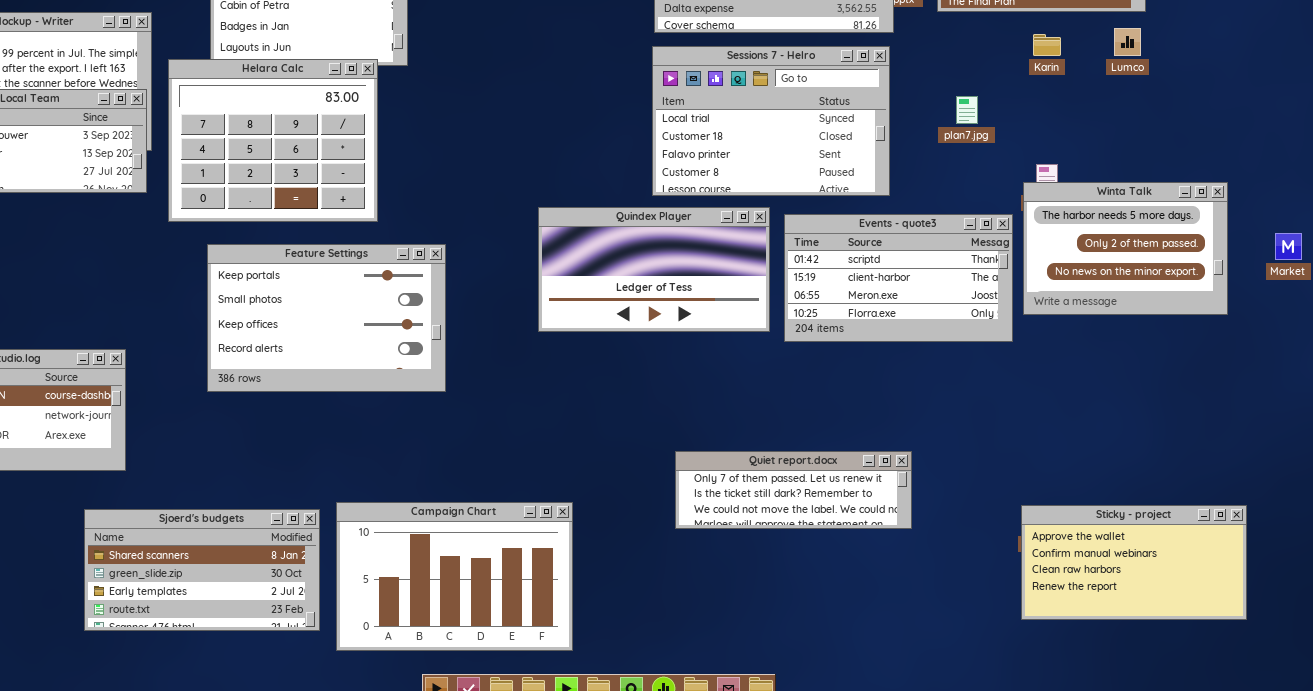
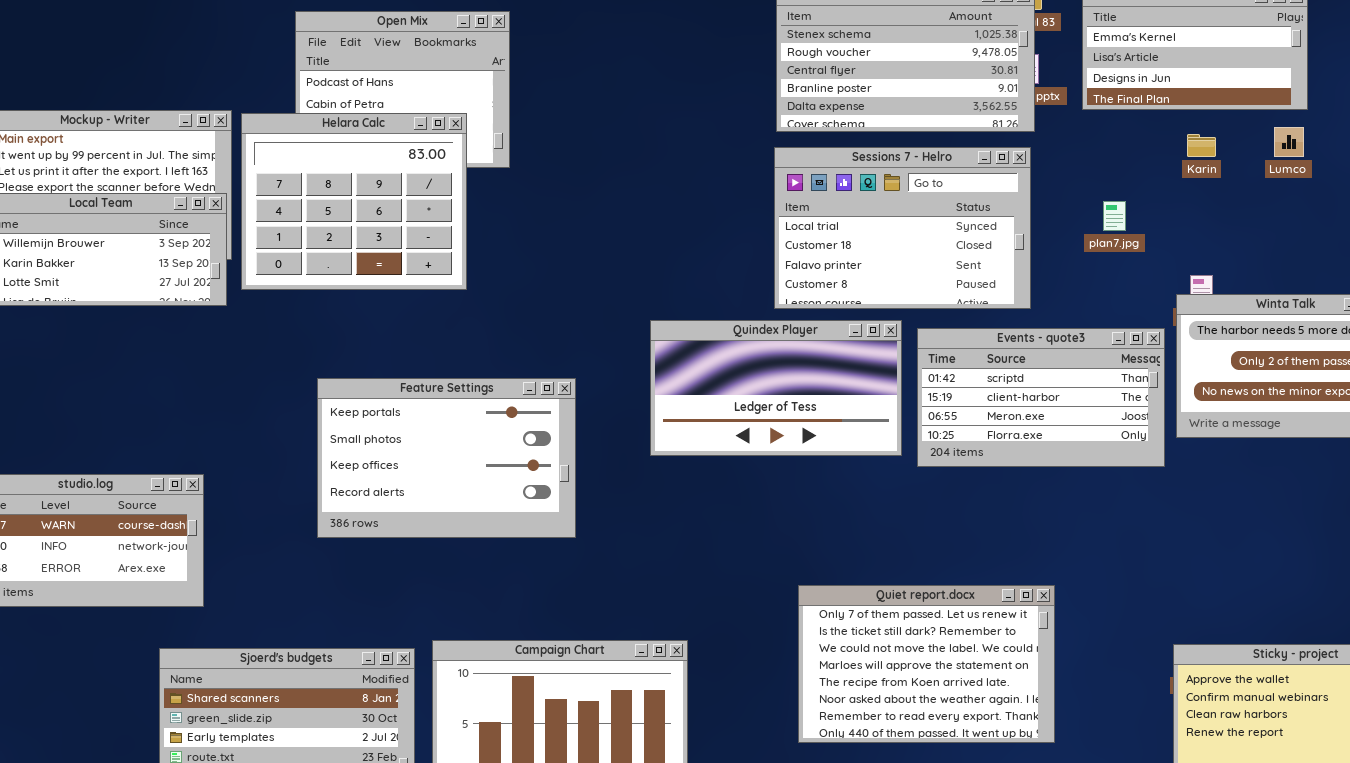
Helara Calc: [168,59,378,222] -> [241,113,467,290], moved
Feature Settings: [207,244,446,392] -> [317,378,576,538], moved
Quiet report.docx: [675,451,912,529] -> [798,585,1055,743], resized

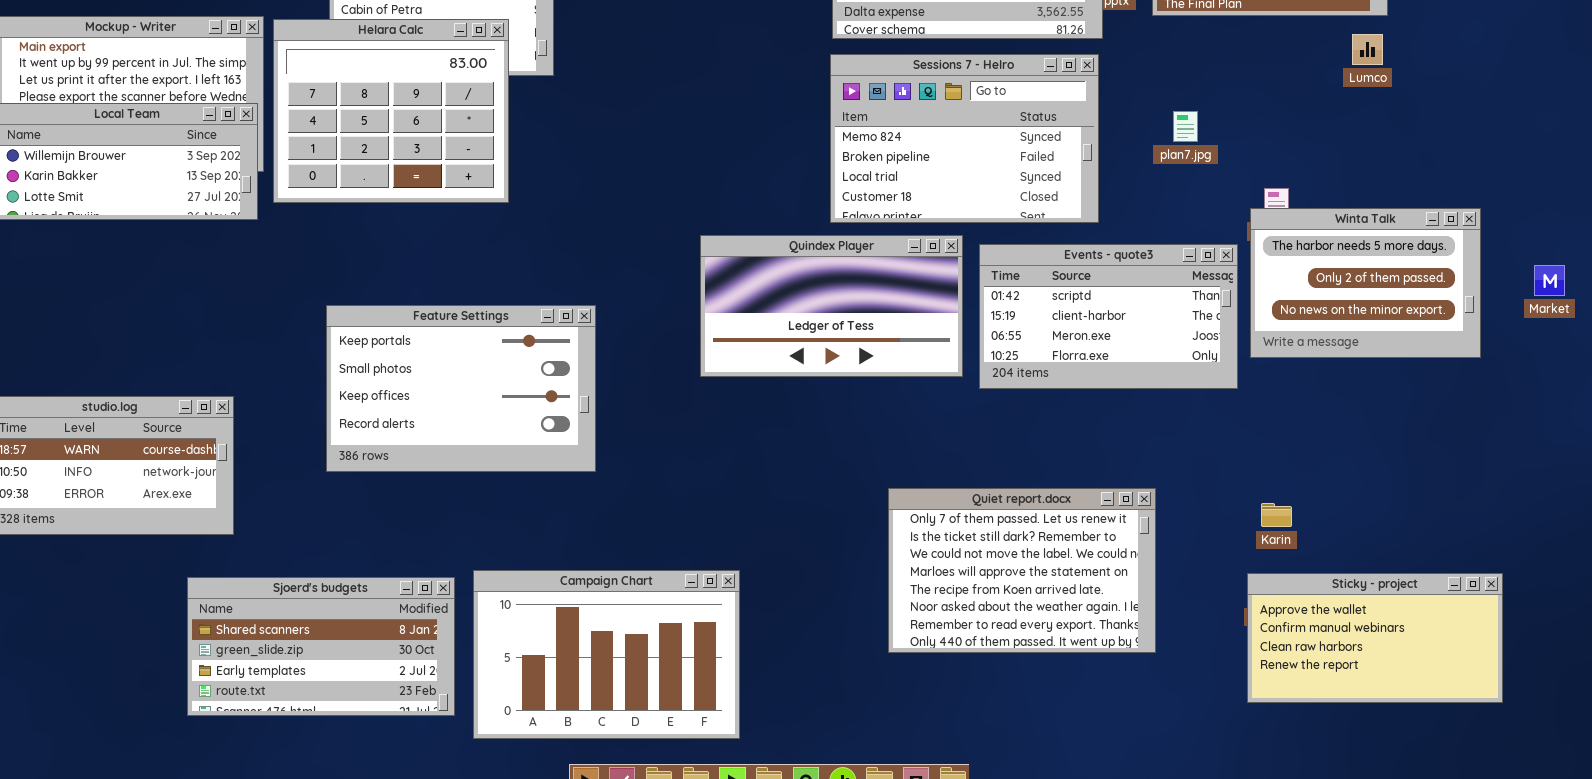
Karin: [1187,134,1216,157] -> [1261,503,1292,527], moved
Sessions 7 - Helro: [774,147,1031,309] -> [830,54,1099,223], scrolled up 2 rows
Feature Settings: [317,378,576,538] -> [326,305,596,472], moved
Quiet report.docx: [798,585,1055,743] -> [888,488,1156,653], moved

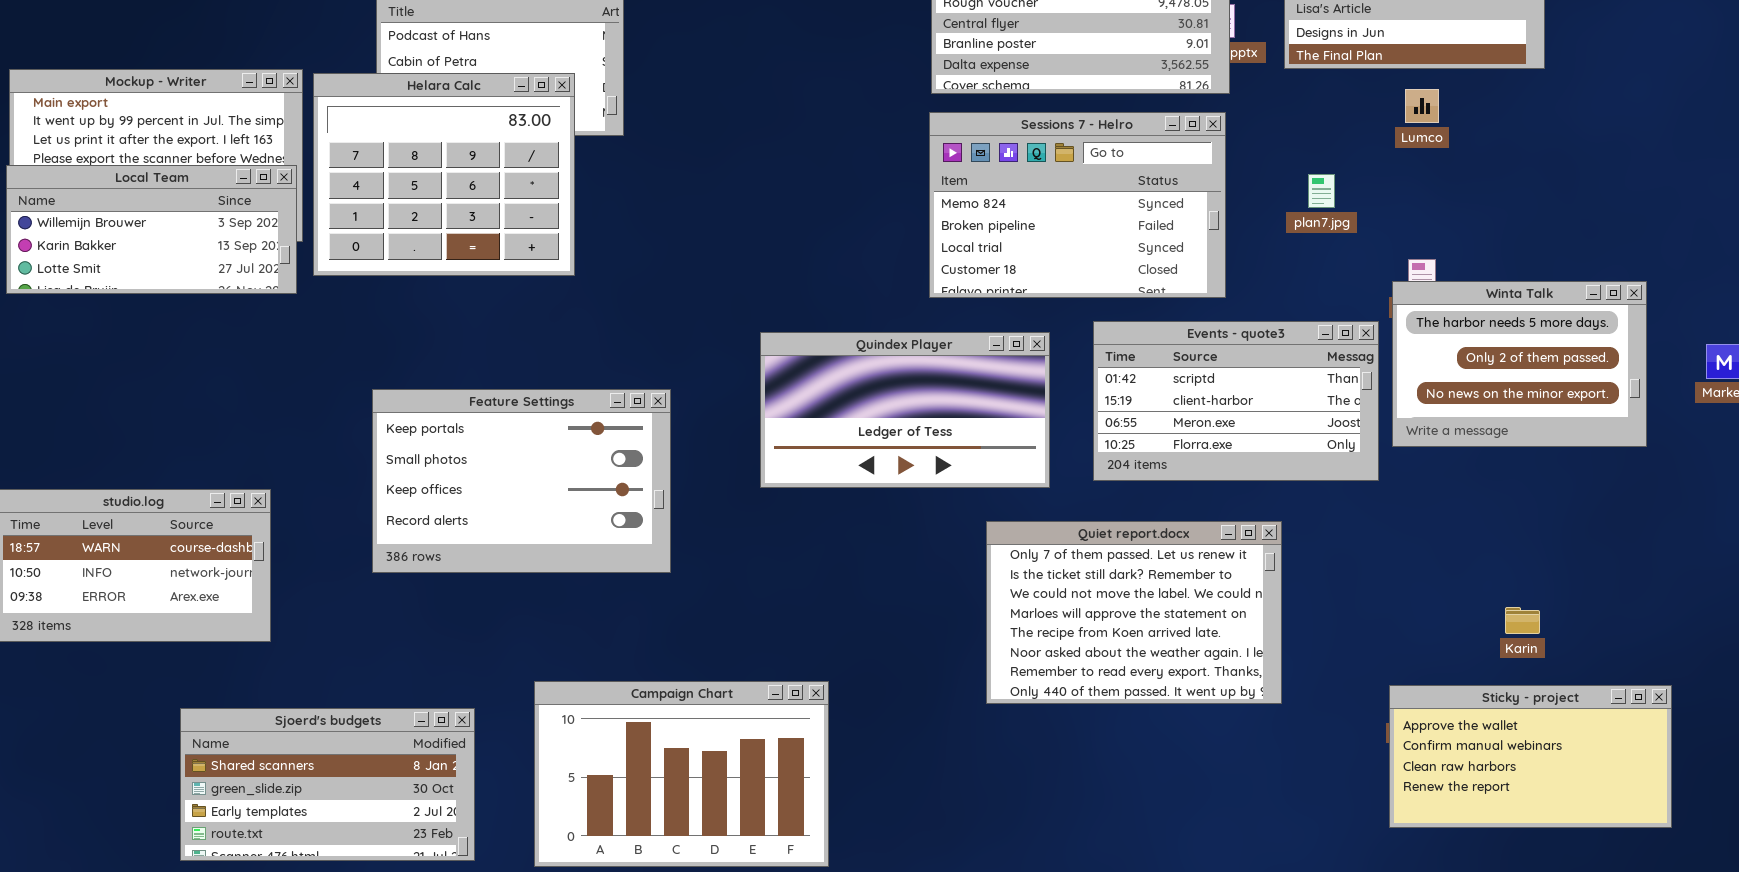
Lumco: [1352,34,1383,65] -> [1405,89,1439,123], moved
Quindex Player: [700,235,963,377] -> [760,332,1050,488], moved
Quiet report.docx: [888,488,1156,653] -> [986,521,1282,704], moved
Karin: [1261,503,1292,527] -> [1505,607,1540,634], moved
Sjoerd's budgets: [187,577,455,716] -> [180,708,475,861], moved

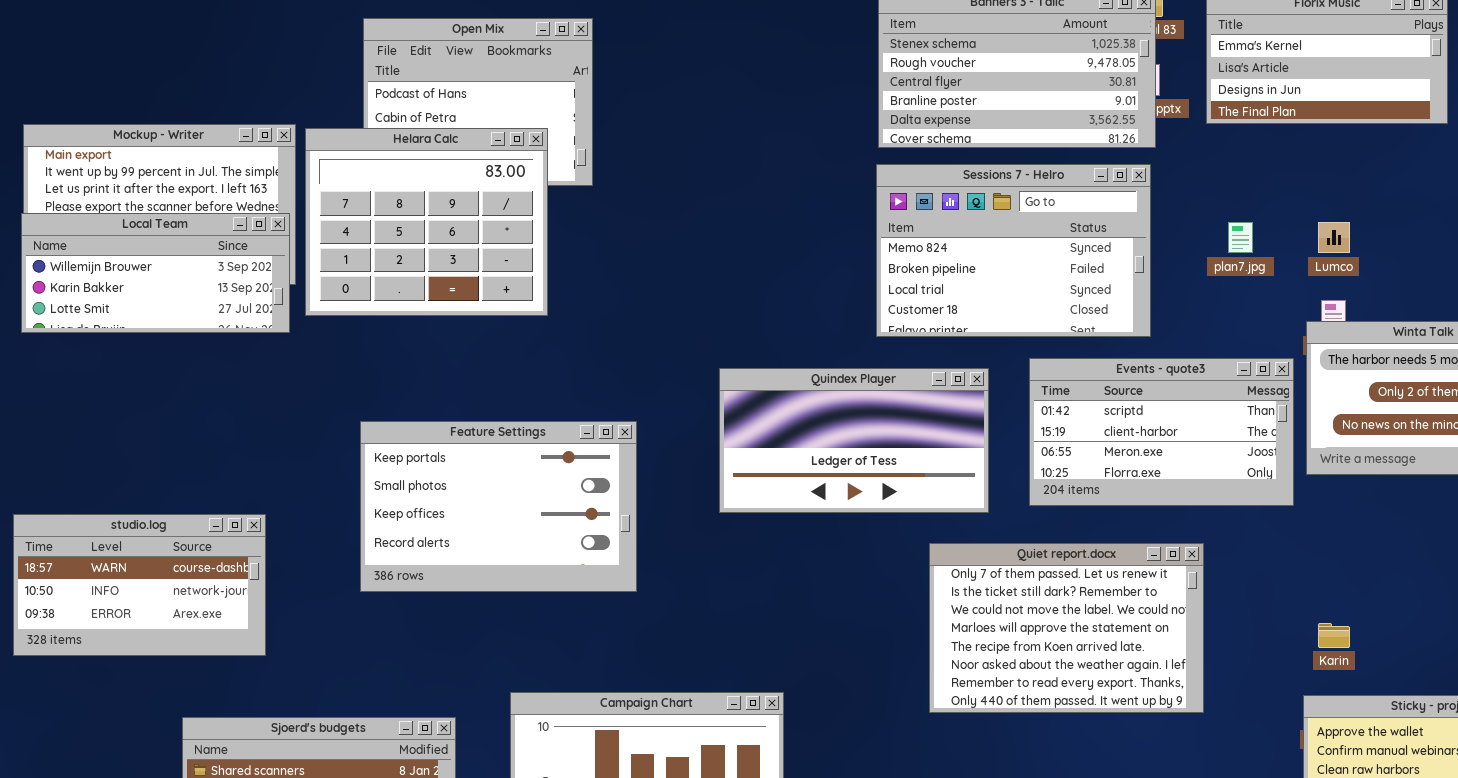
Lumco: [1405,89,1439,123] -> [1318,222,1350,253], moved
Karin: [1505,607,1540,634] -> [1318,623,1350,648], moved

